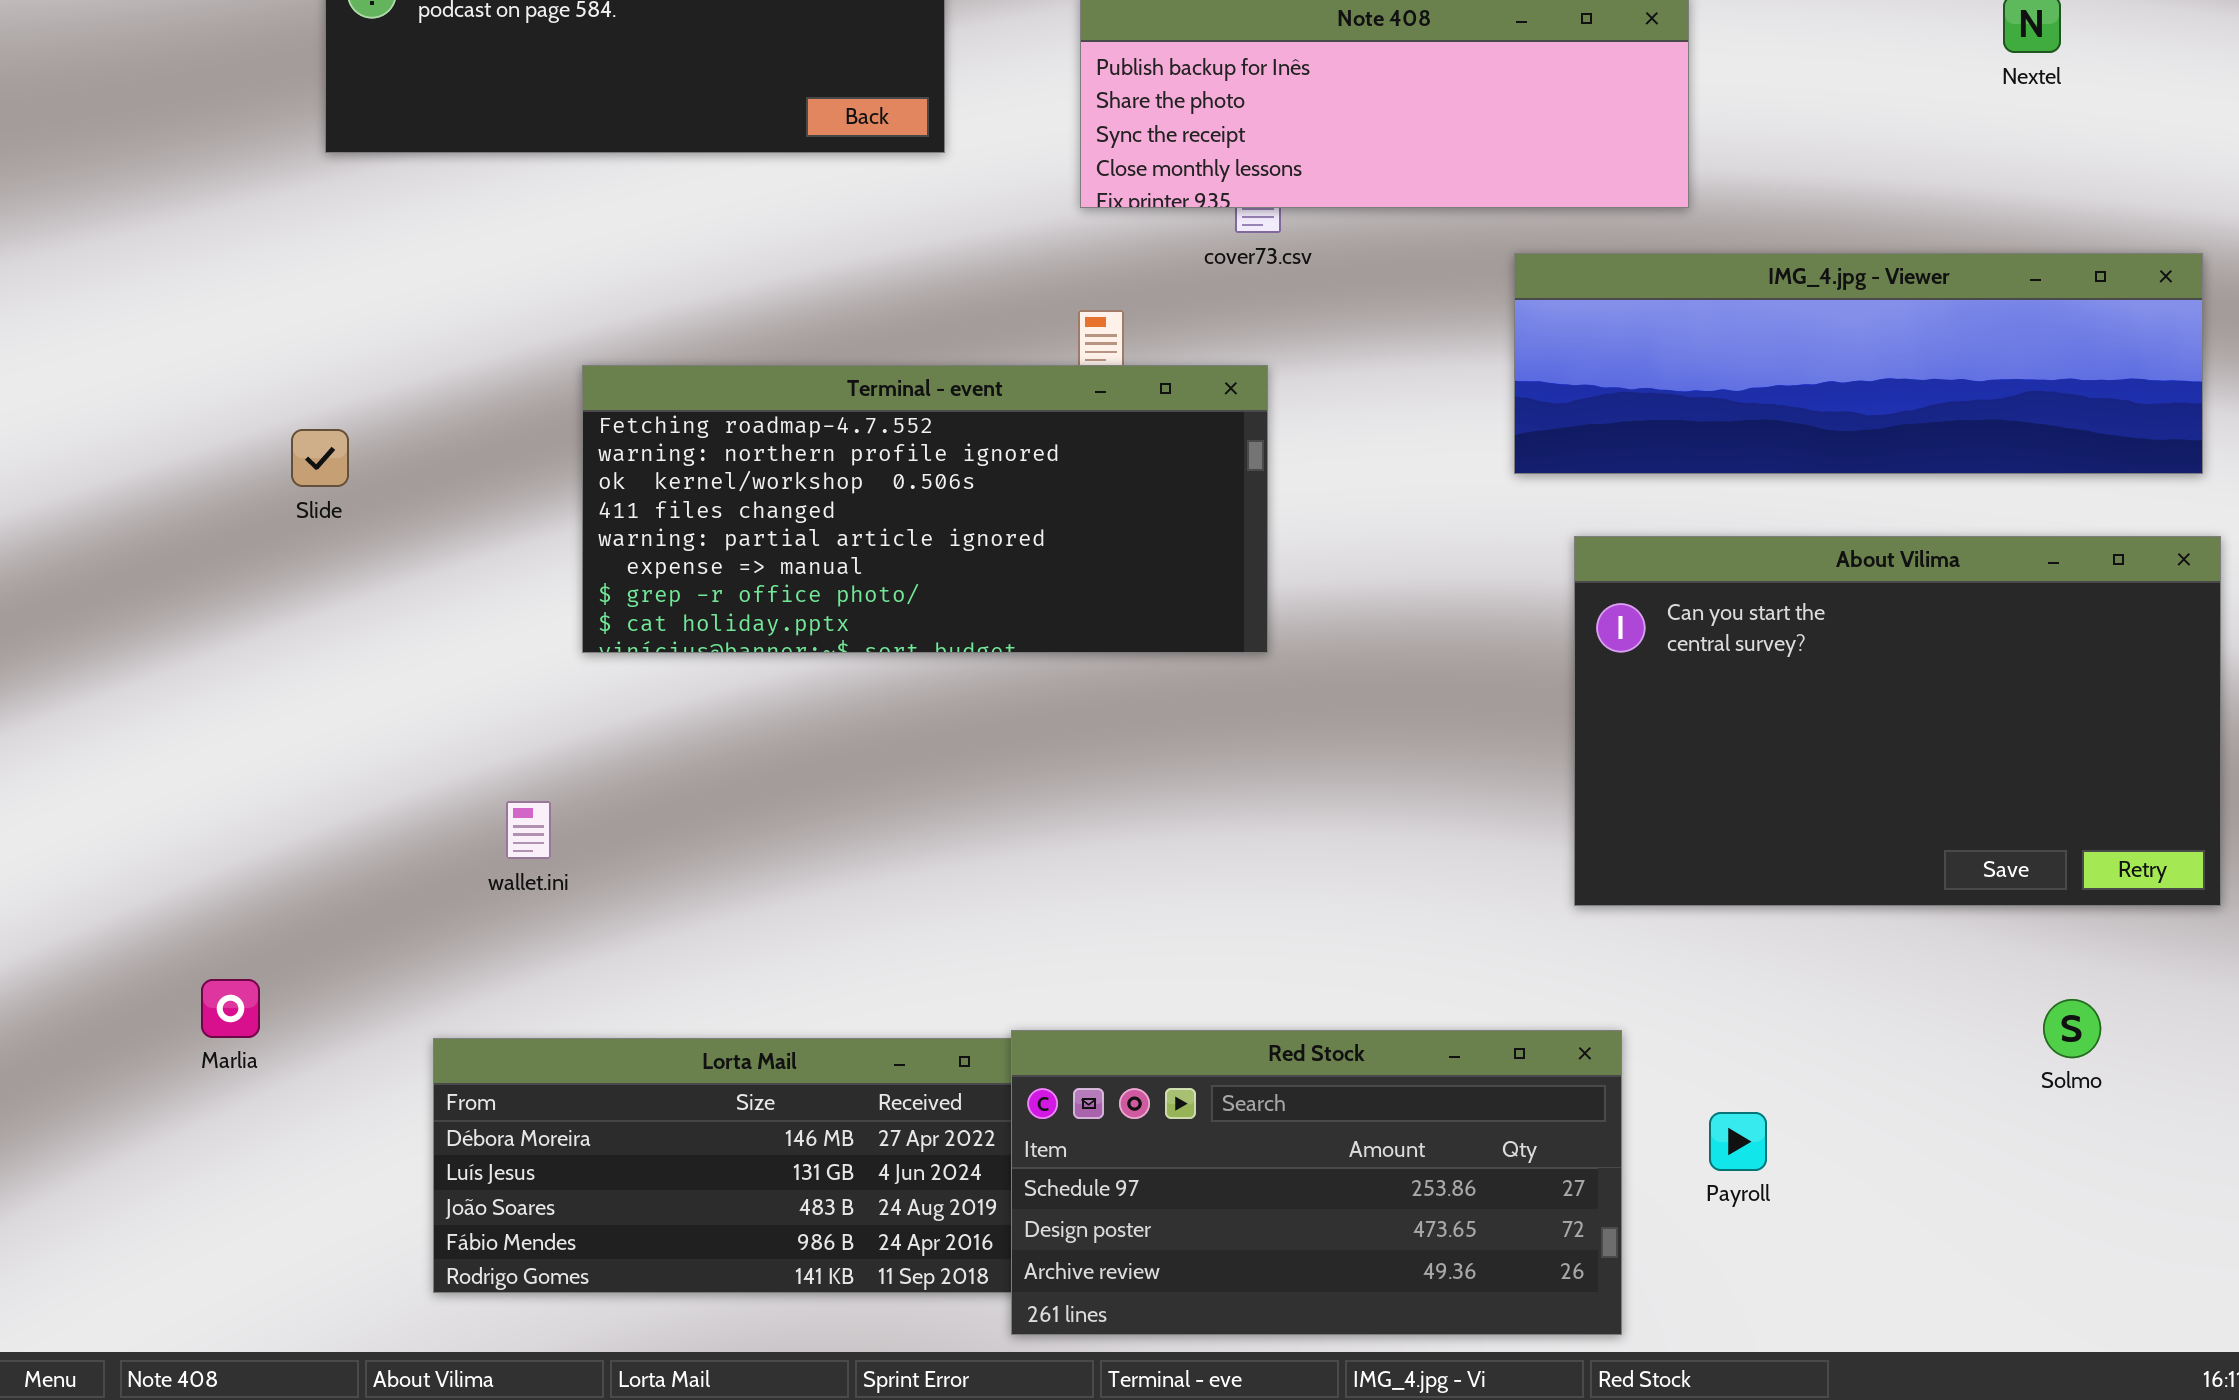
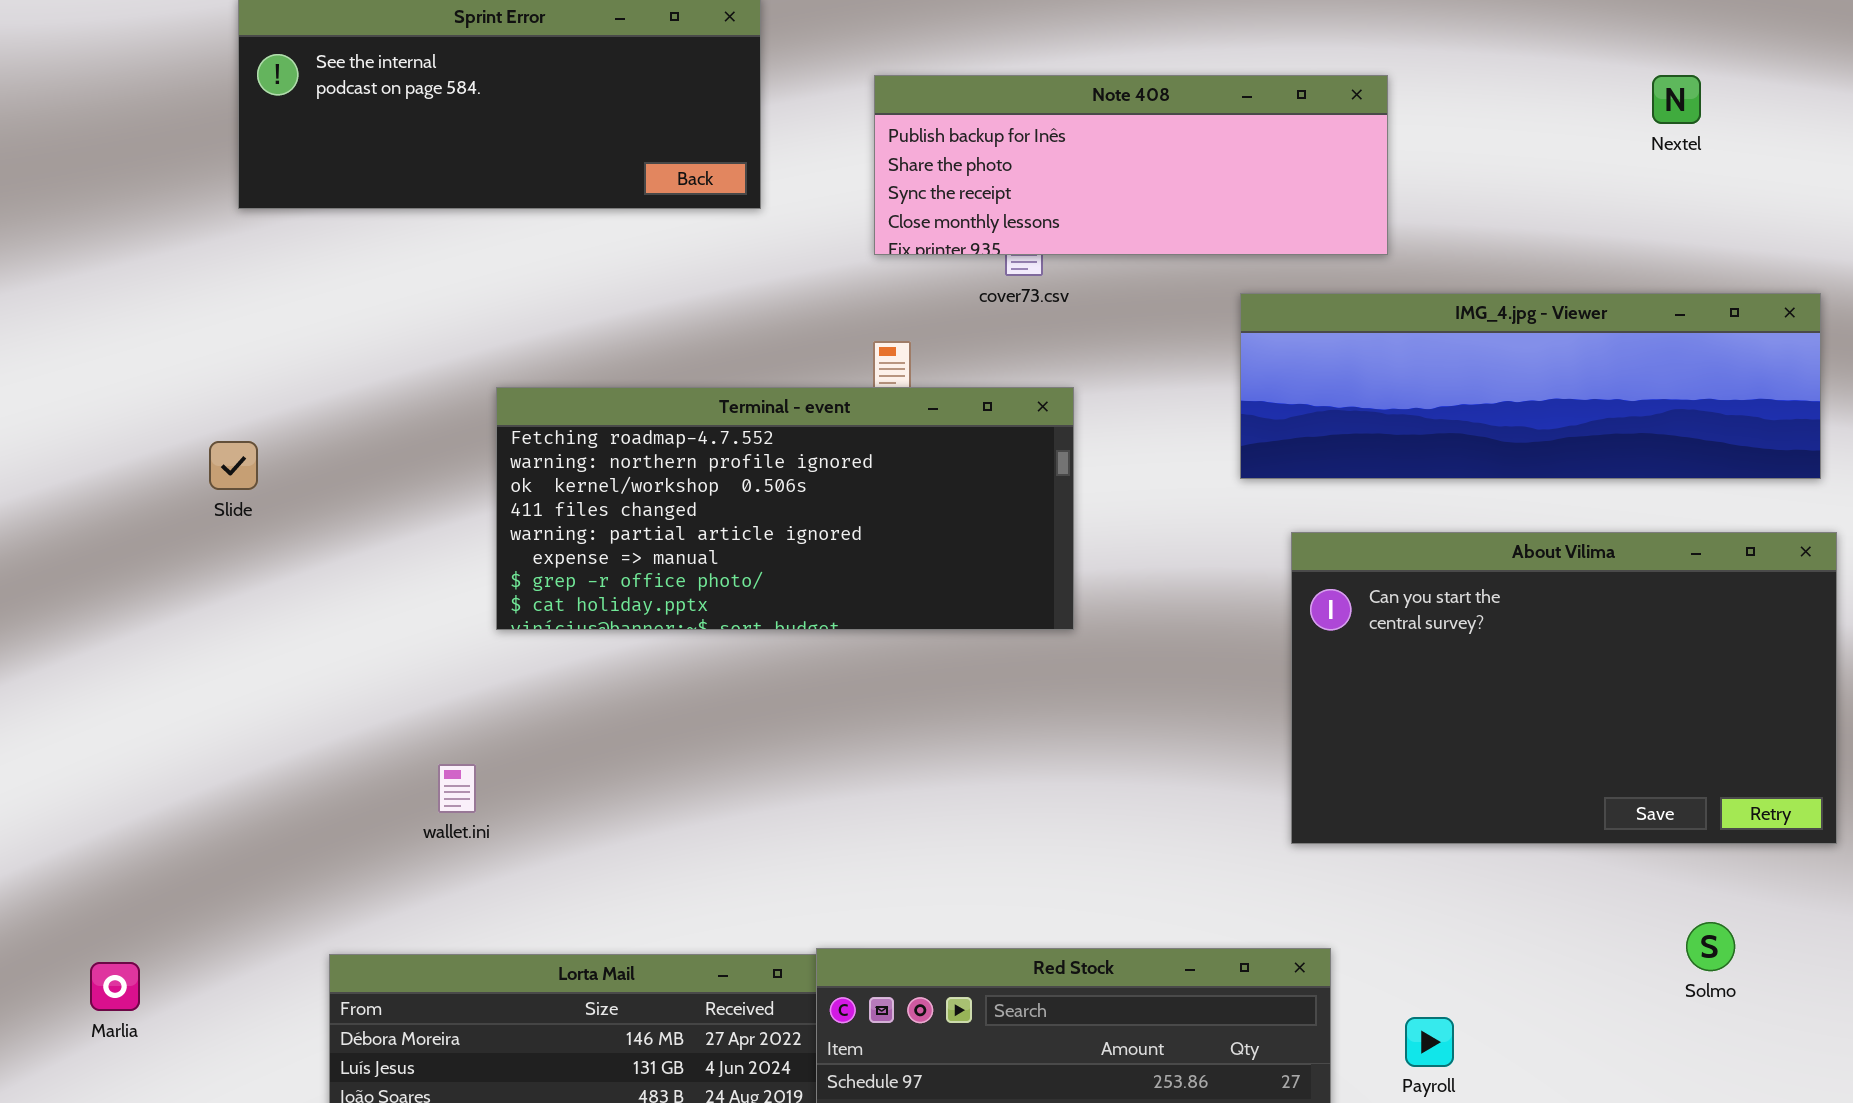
Terminal - event: [582,365,1268,653] -> [496,387,1074,630], moved
wallet.ini: [506,801,551,859] -> [438,764,476,813], moved
Marlia: [201,979,260,1038] -> [90,962,140,1011], moved

